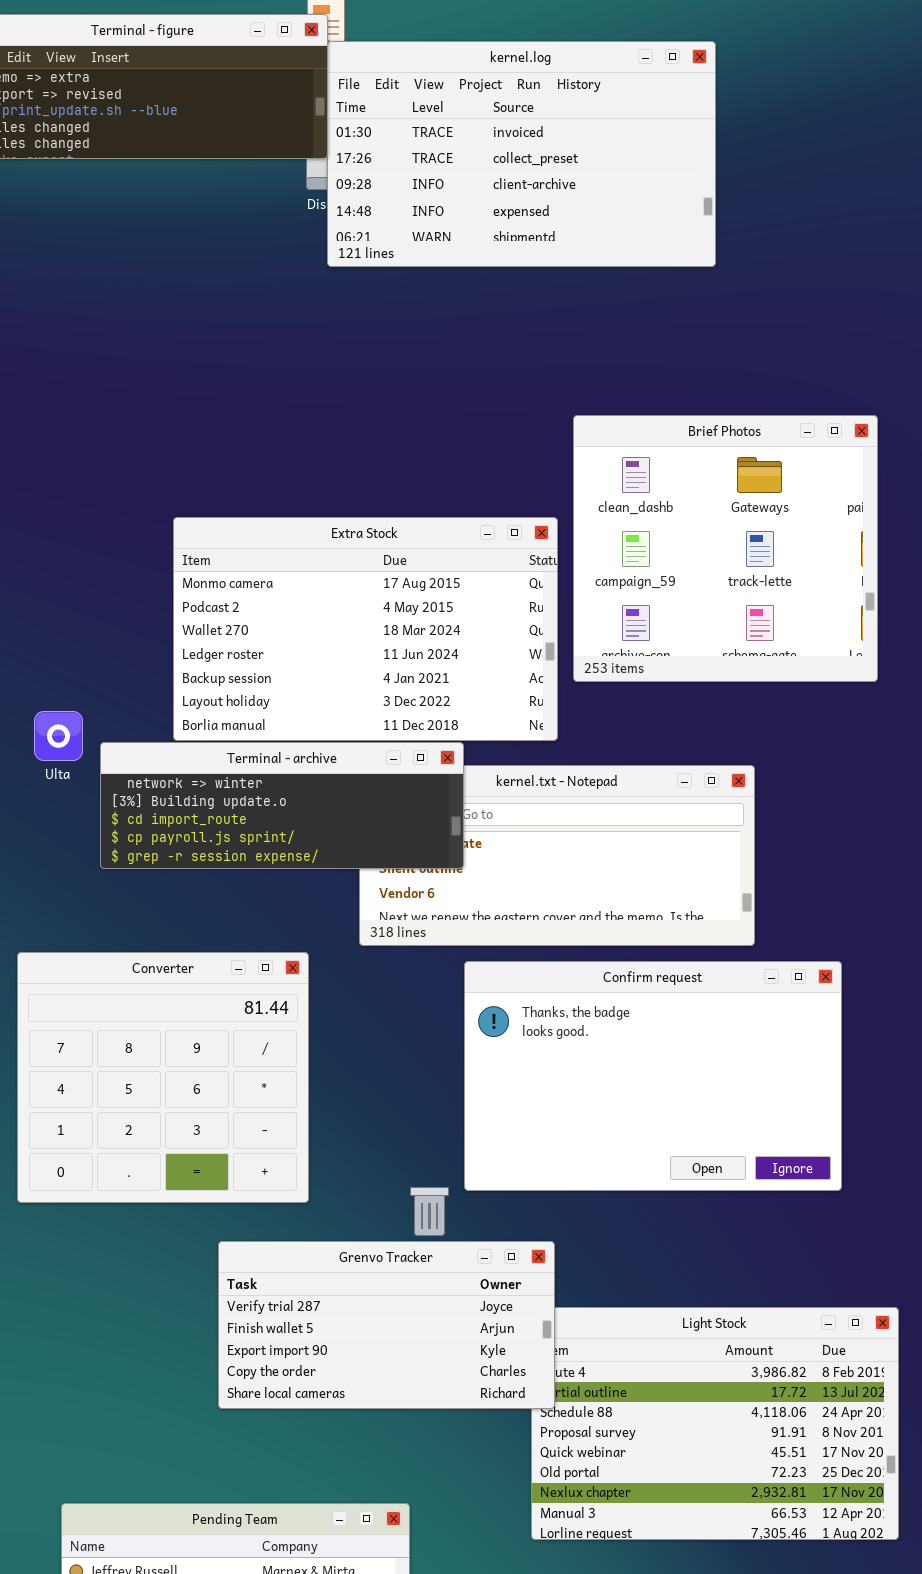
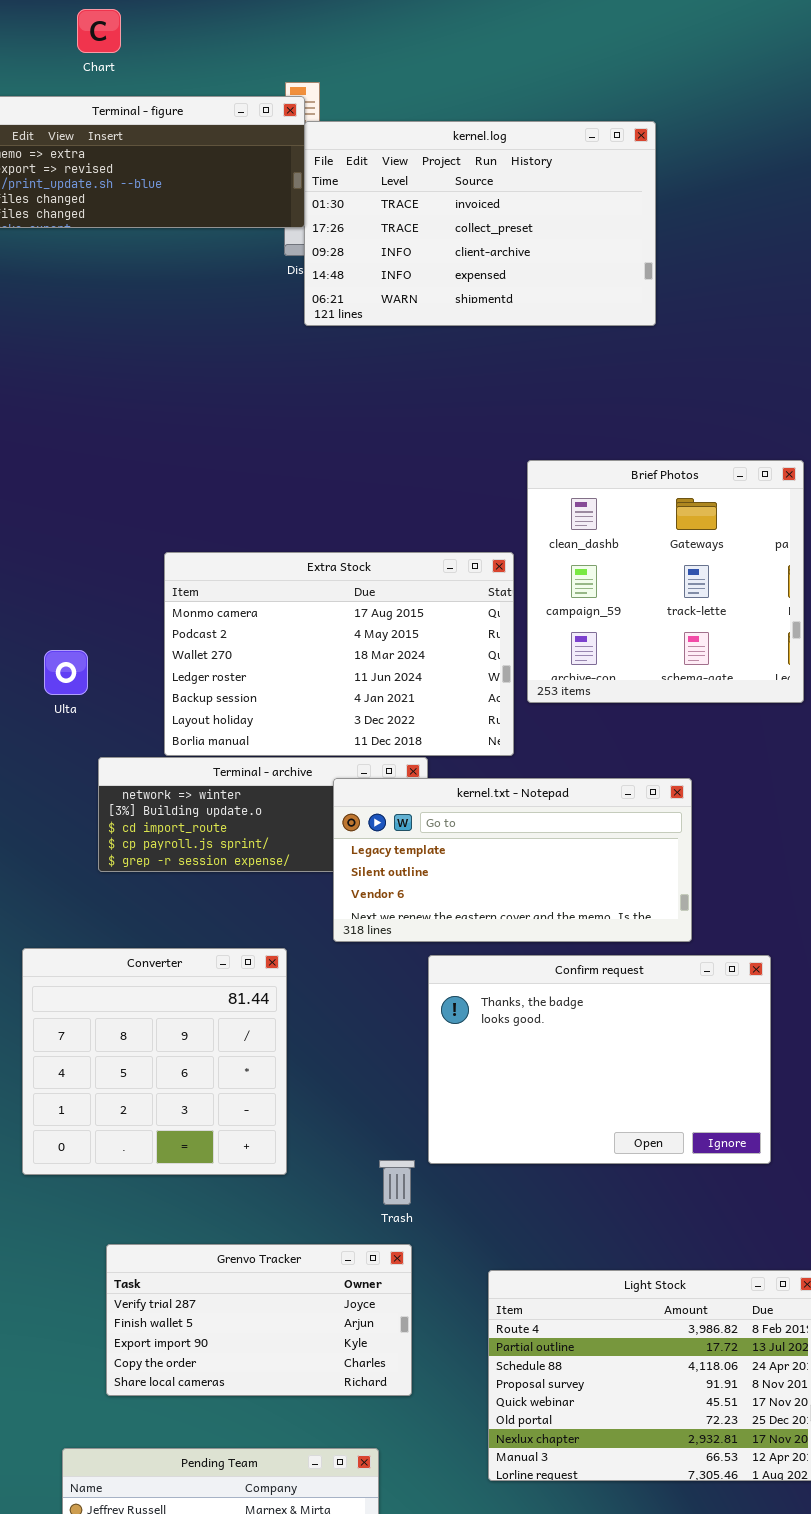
Ulta: [34,711,83,761] -> [44,650,88,695], moved
kernel.txt - Notepad: [359,765,755,946] -> [333,778,692,942], raised
Grenvo Tracker: [218,1241,555,1409] -> [106,1244,412,1396], moved

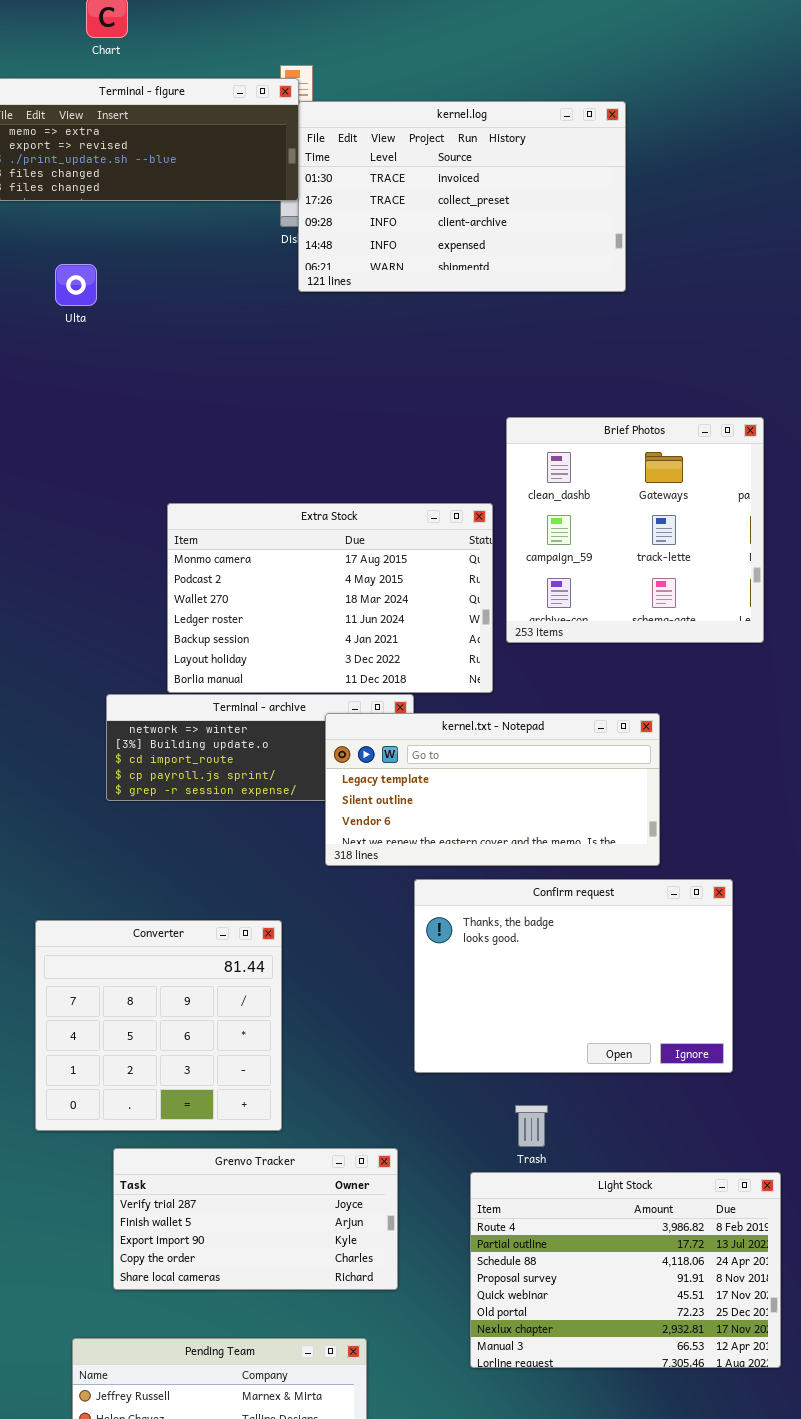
Ulta: [44,650,88,695] -> [55,264,97,306], moved
Converter: [22,948,287,1175] -> [35,920,282,1131], moved
Trash: [379,1160,415,1205] -> [515,1105,548,1147], moved

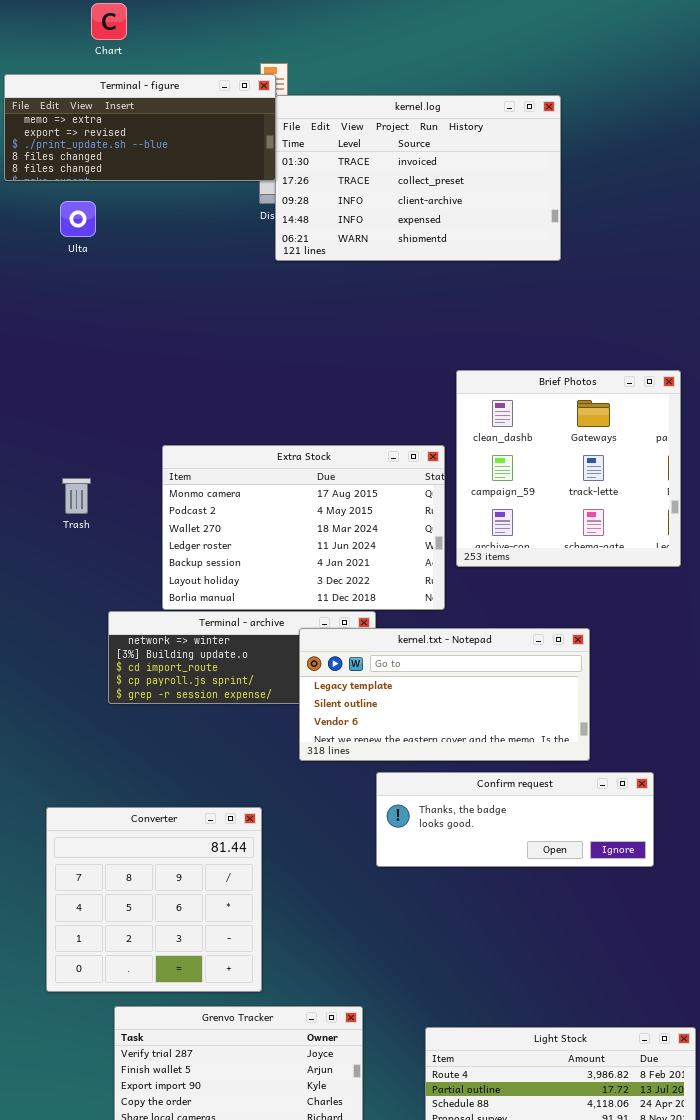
Ulta: [55,264,97,306] -> [60,201,96,237], moved
Confirm request: [414,879,733,1073] -> [376,772,654,867], resized
Trash: [515,1105,548,1147] -> [62,478,91,514], moved

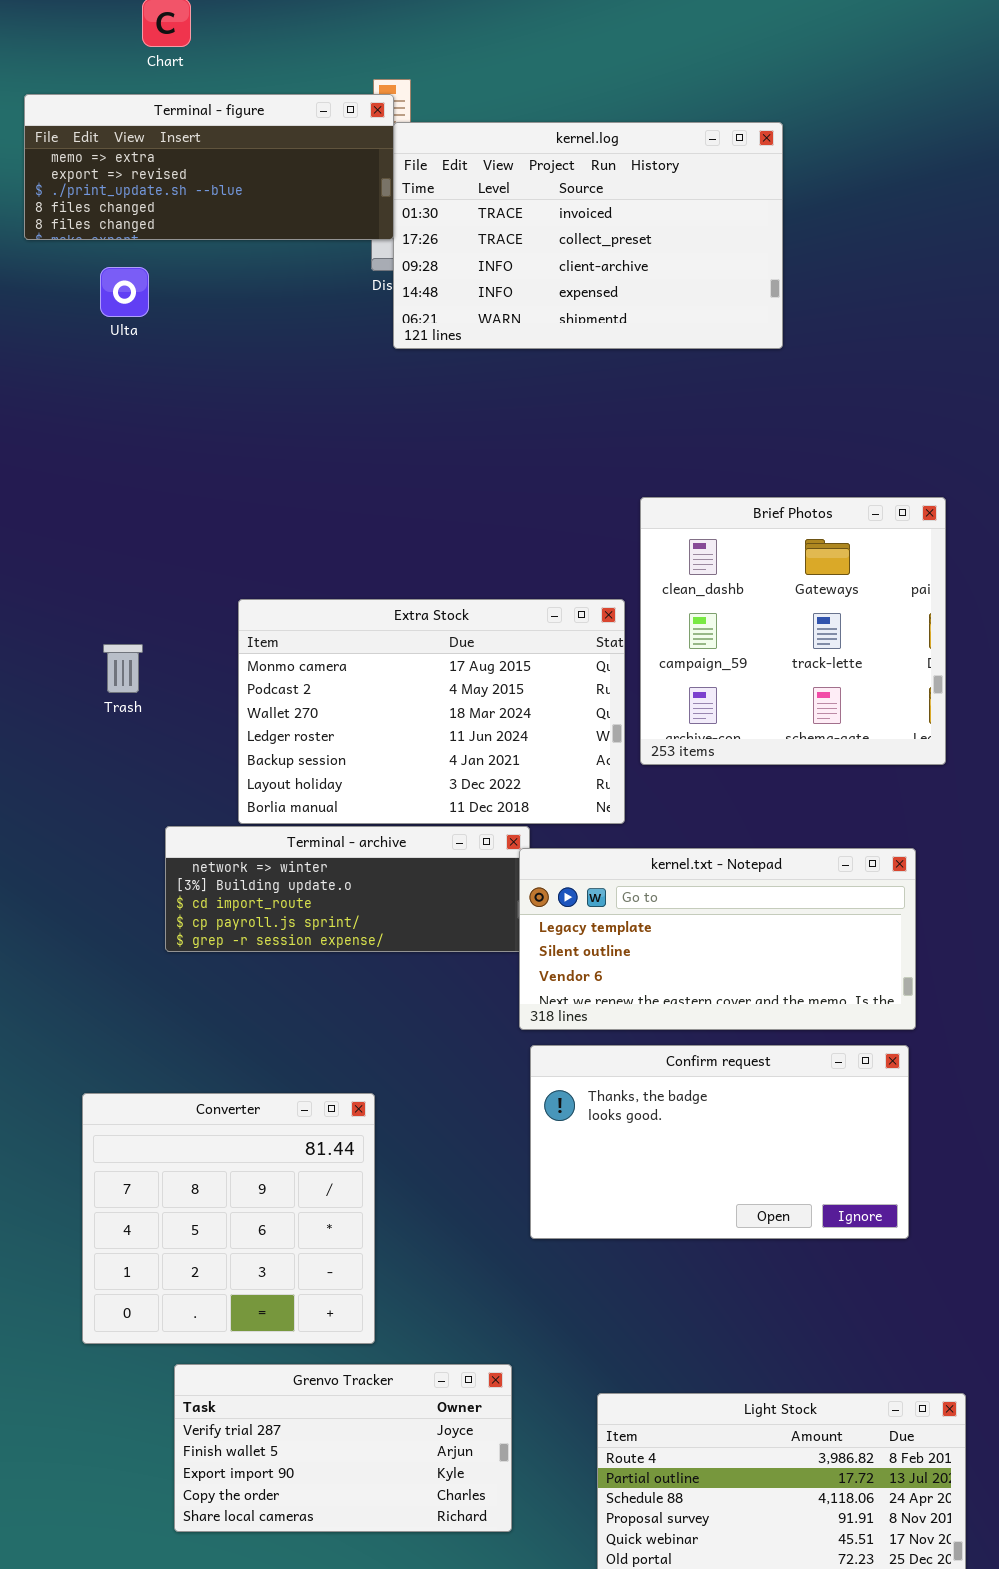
kernel.txt - Notepad: [299,628,590,761] -> [519,848,916,1030], moved
Confirm request: [376,772,654,867] -> [530,1045,909,1239], resized

